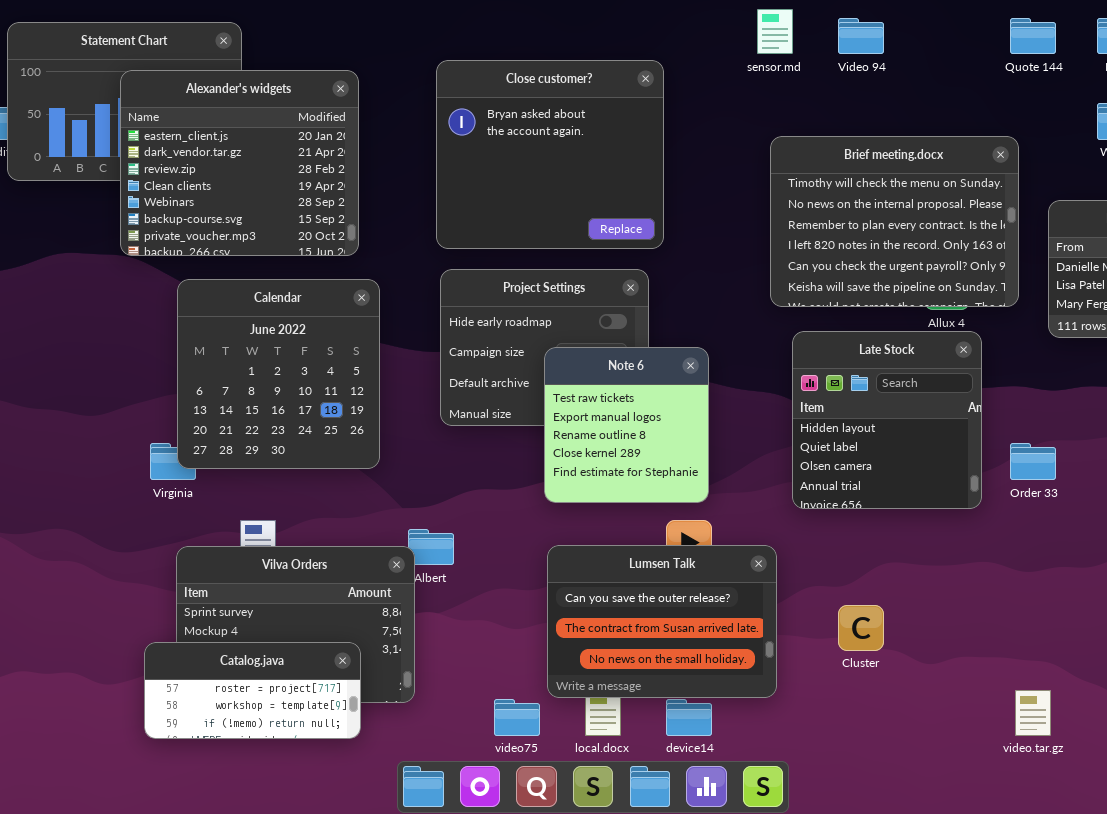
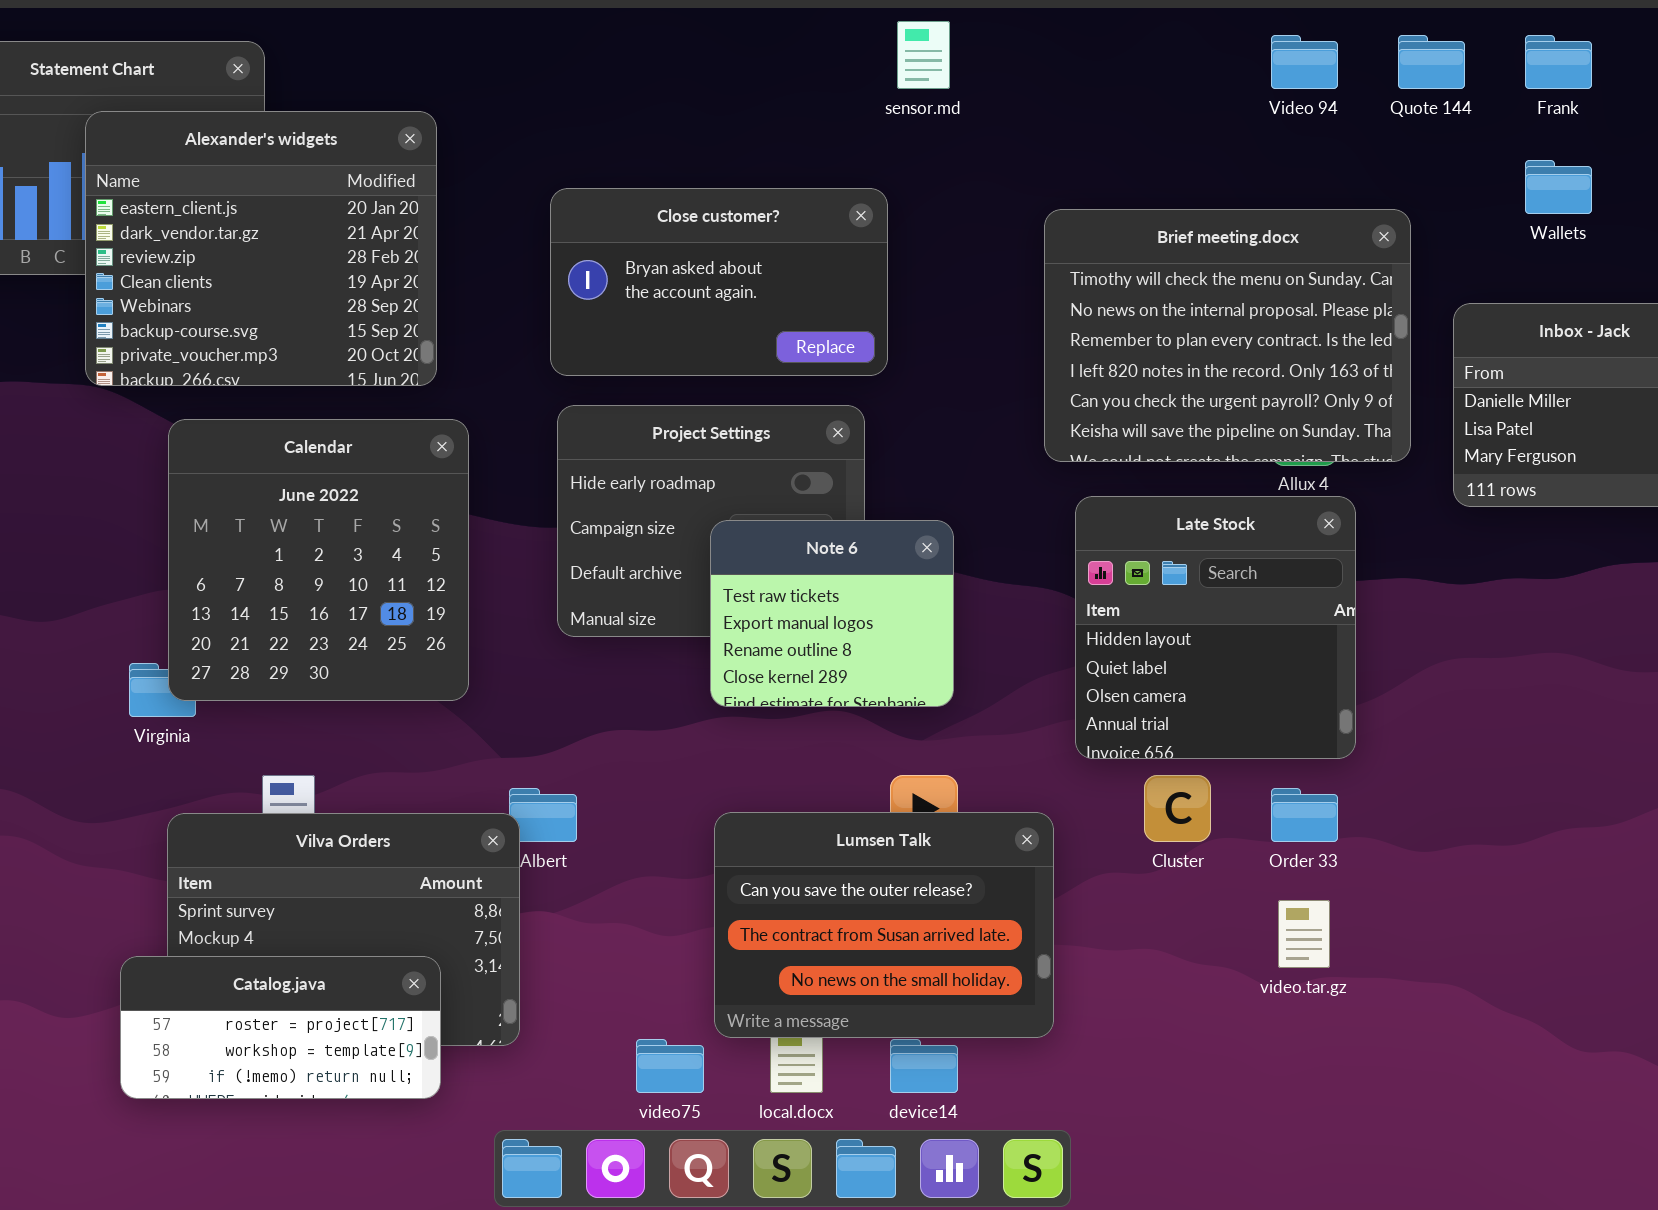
sensor.md: [757,9,793,54] -> [897,21,950,89], moved
Video 94: [838,18,884,54] -> [1271,35,1338,89], moved
Close customer?: [436,60,664,249] -> [550,188,888,376], resized
Note 6: [544,347,709,503] -> [710,520,954,707], resized
Order 33: [1010,443,1056,480] -> [1271,788,1338,842], moved
Cluster: [838,605,884,651] -> [1144,775,1211,842], moved
video.tar.gz: [1015,690,1051,736] -> [1278,900,1330,968], moved

